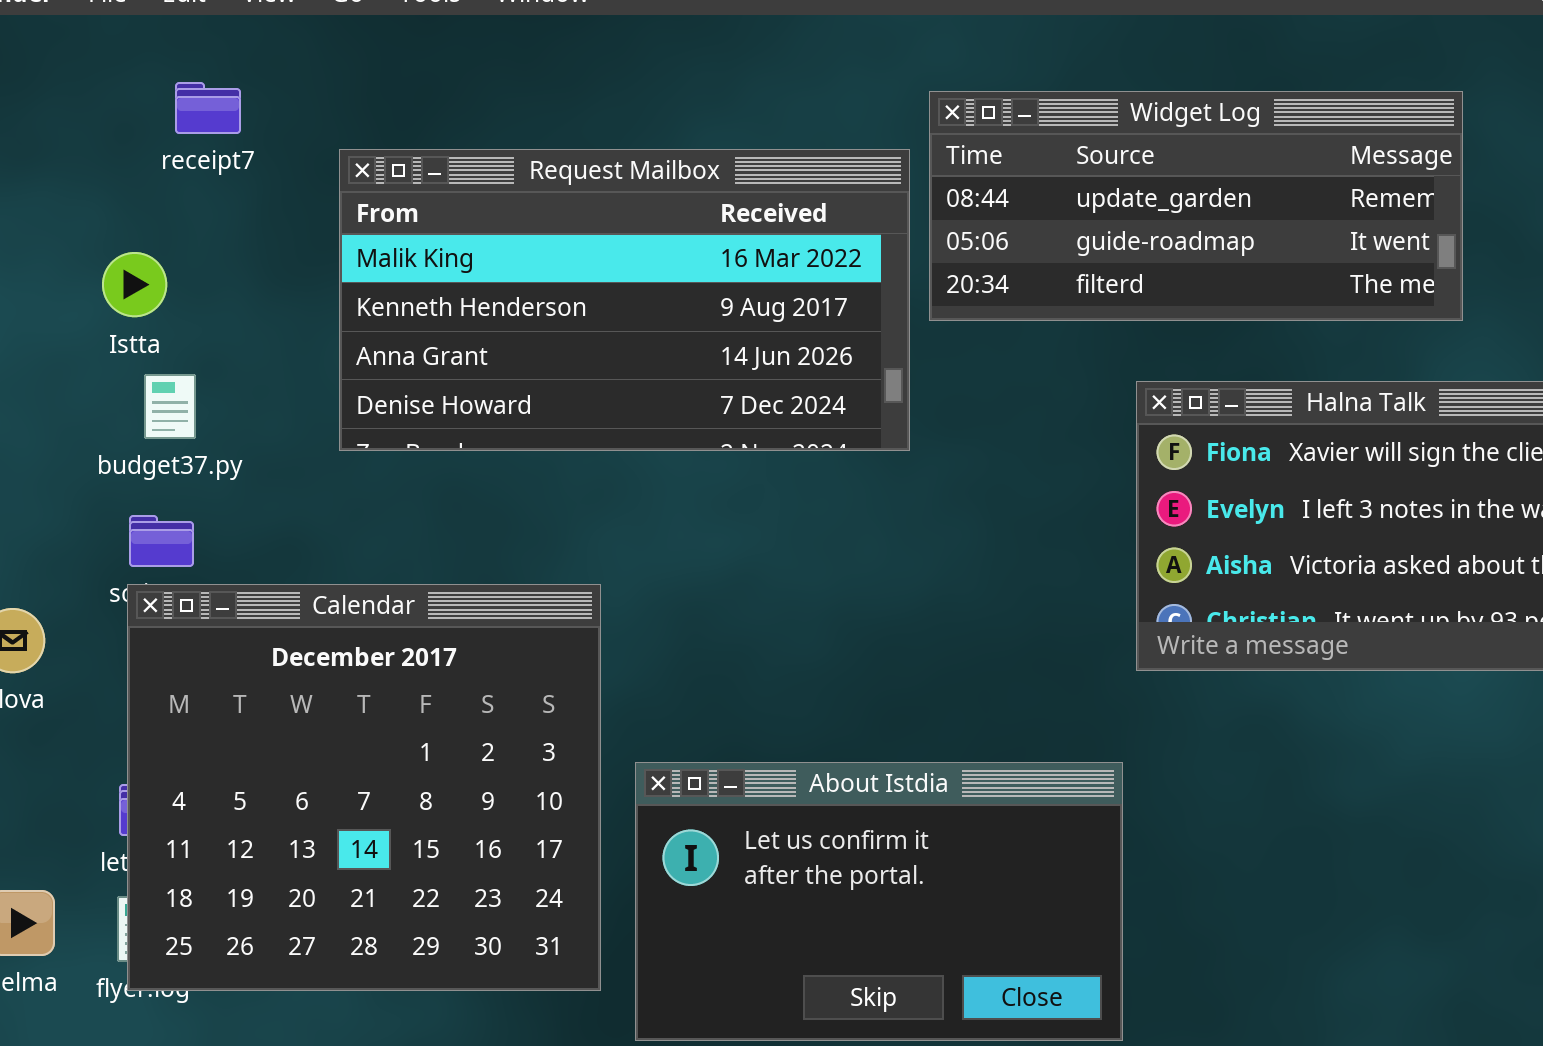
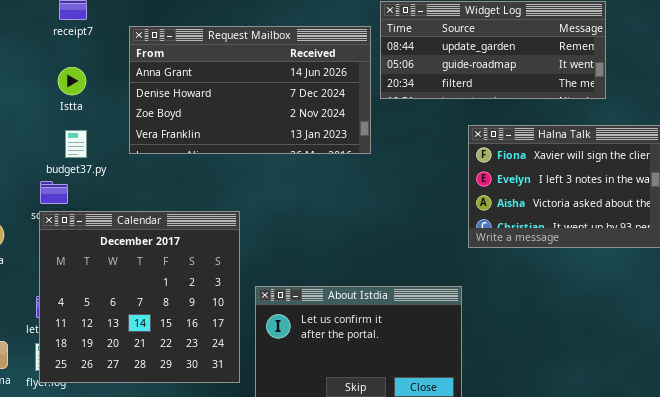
Request Mailbox: [339,149,910,451] -> [129,26,371,154], scrolled down 2 rows
Istta: [102,252,167,317] -> [58,67,86,95], moved
budget37.py: [144,374,196,439] -> [65,130,87,158], moved

